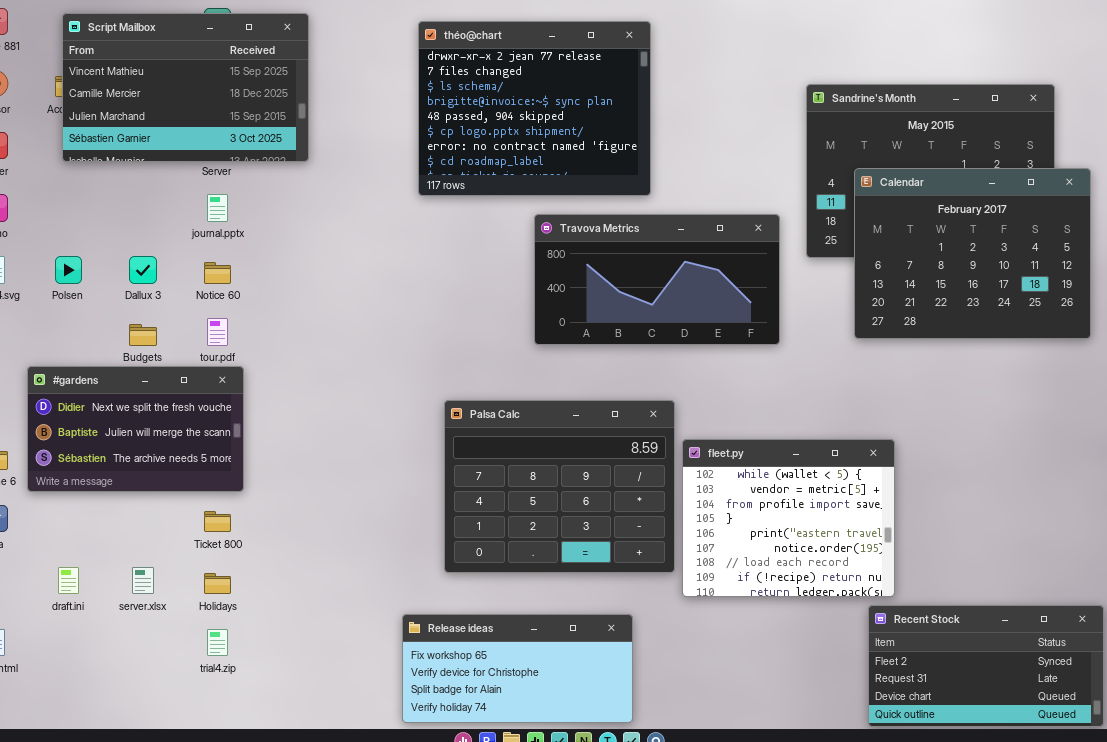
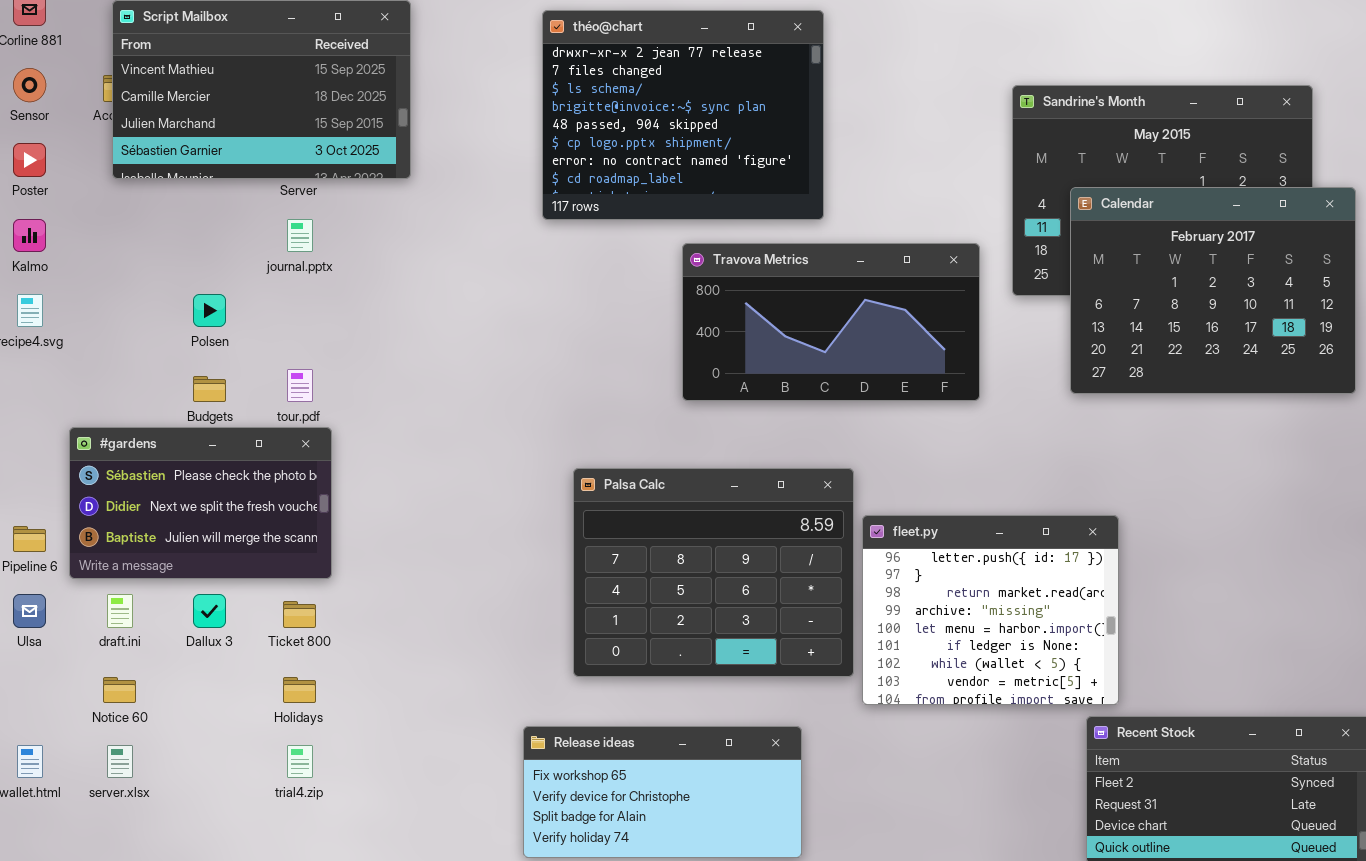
Polsen: [55,256,82,284] -> [193,294,226,327], moved
Dallux 3: [129,256,157,284] -> [193,594,226,628], moved
Notice 60: [204,262,231,284] -> [103,677,136,703], moved
#gardens: [27,366,244,492] -> [69,427,332,579], scrolled up 1 row
fleet.py: [682,439,895,597] -> [862,515,1119,705], scrolled up 6 rows
draft.ini: [58,567,79,594] -> [107,594,133,628], moved
server.xlsx: [132,567,154,594] -> [107,745,133,778], moved

